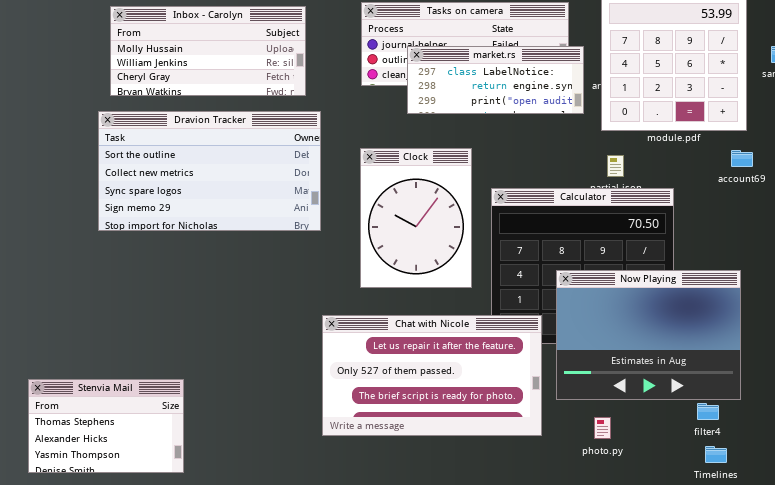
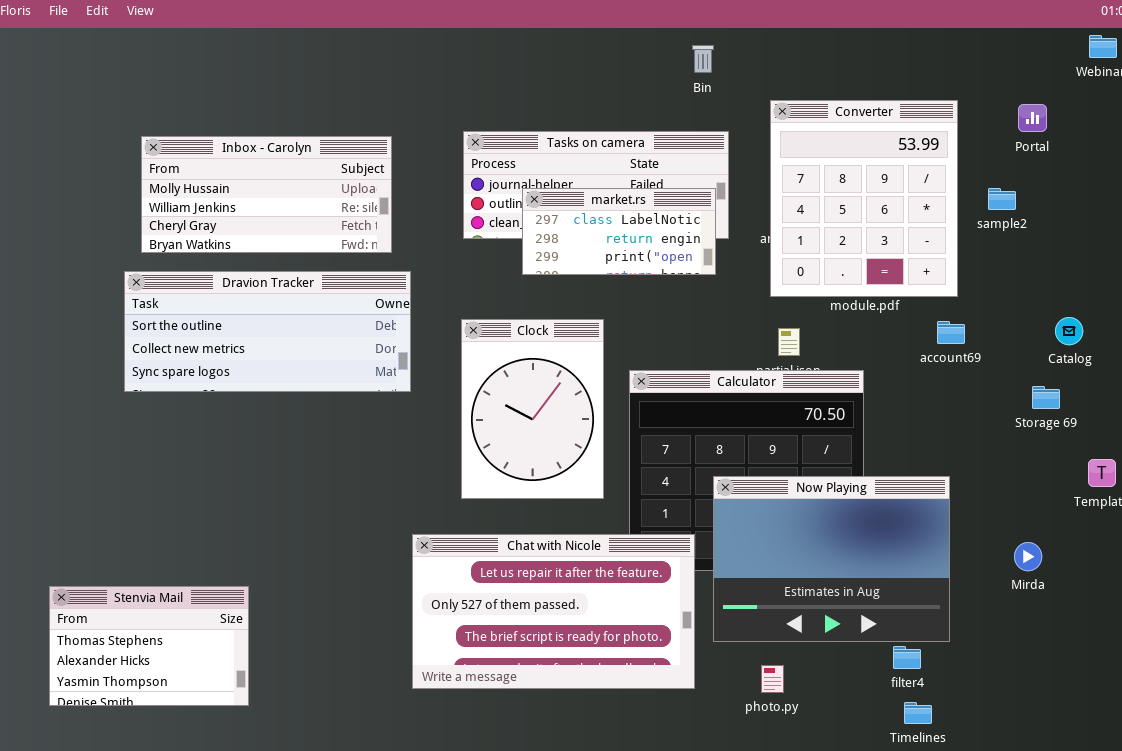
market.rs: [407,46,584,114] -> [522,188,716,275], resized
Dravion Tracker: [98,111,321,231] -> [124,271,411,392], resized
Stenvia Mail: [28,379,184,473] -> [49,586,249,706], moved

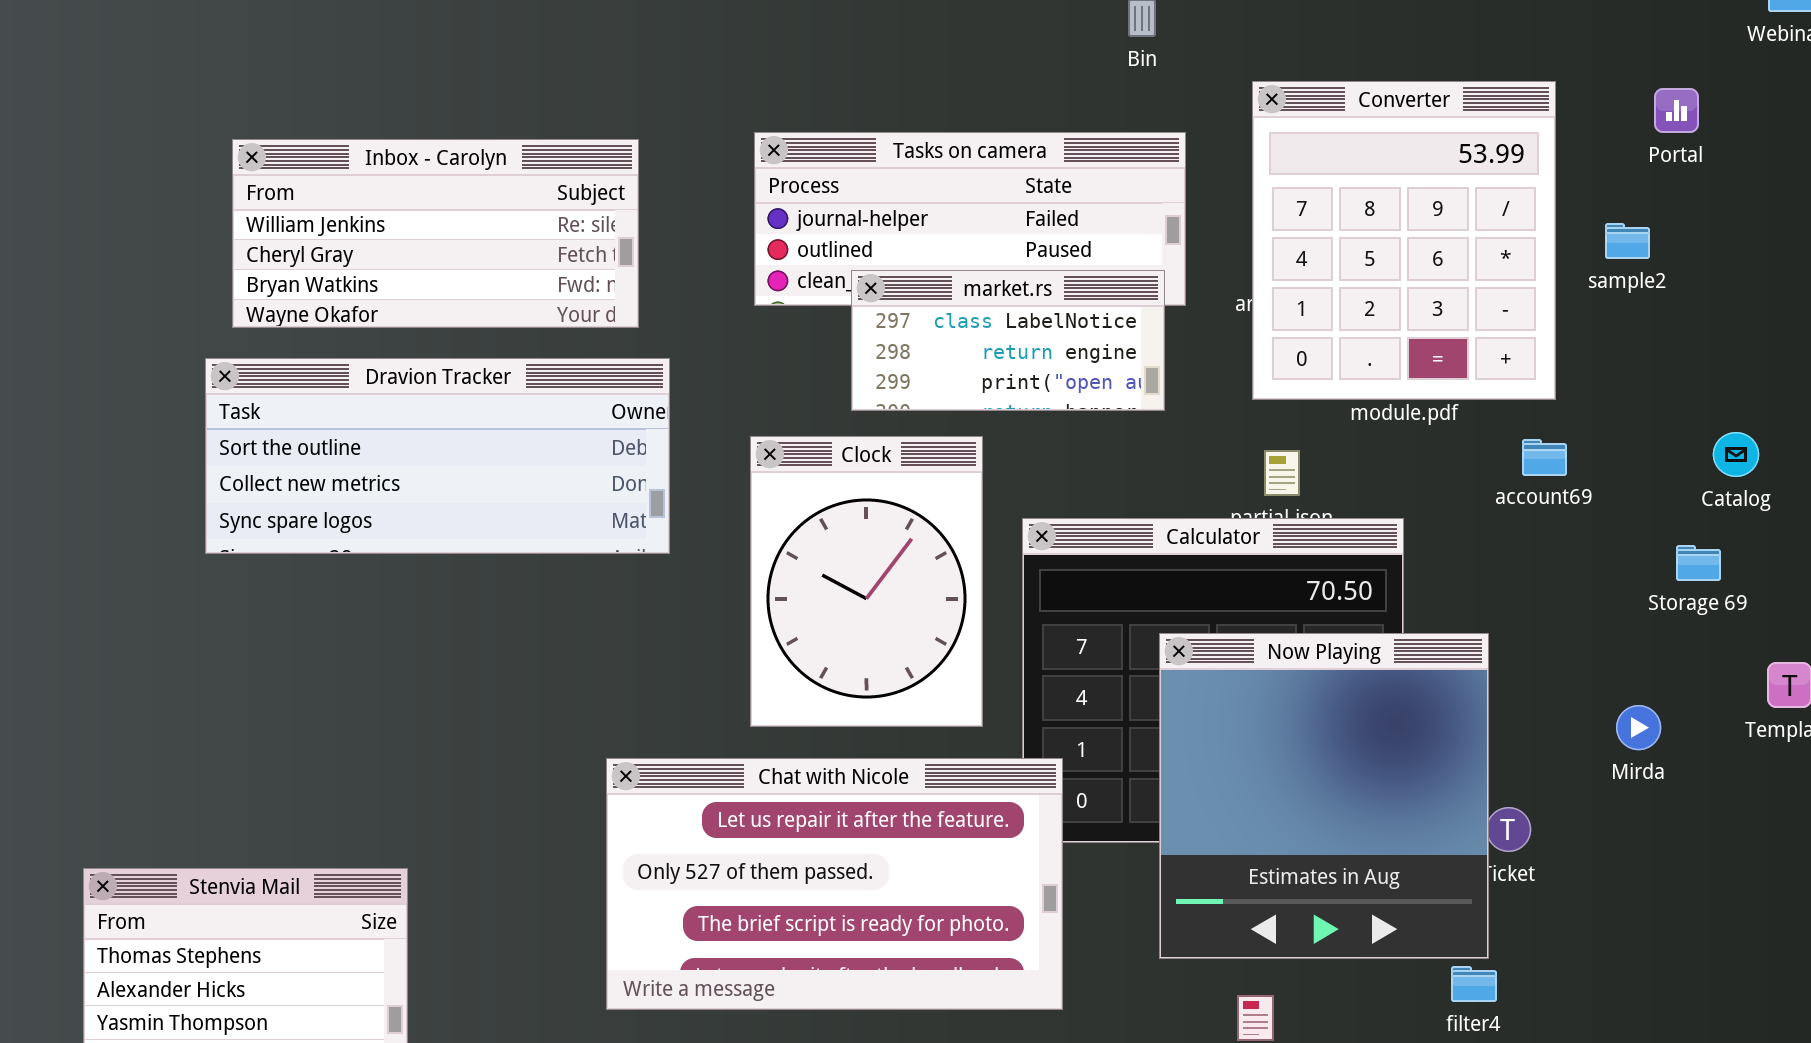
Inbox - Carolyn: [141,136,392,253] -> [232,139,639,328], scrolled down 1 row
market.rs: [522,188,716,275] -> [851,270,1165,411], moved
Now Playing: [713,476,950,642] -> [1159,633,1489,959], resized
Chat with Nicole: [412,534,695,689] -> [606,758,1063,1010], moved
Mirda: [1014,542,1042,571] -> [1616,705,1661,750], moved

